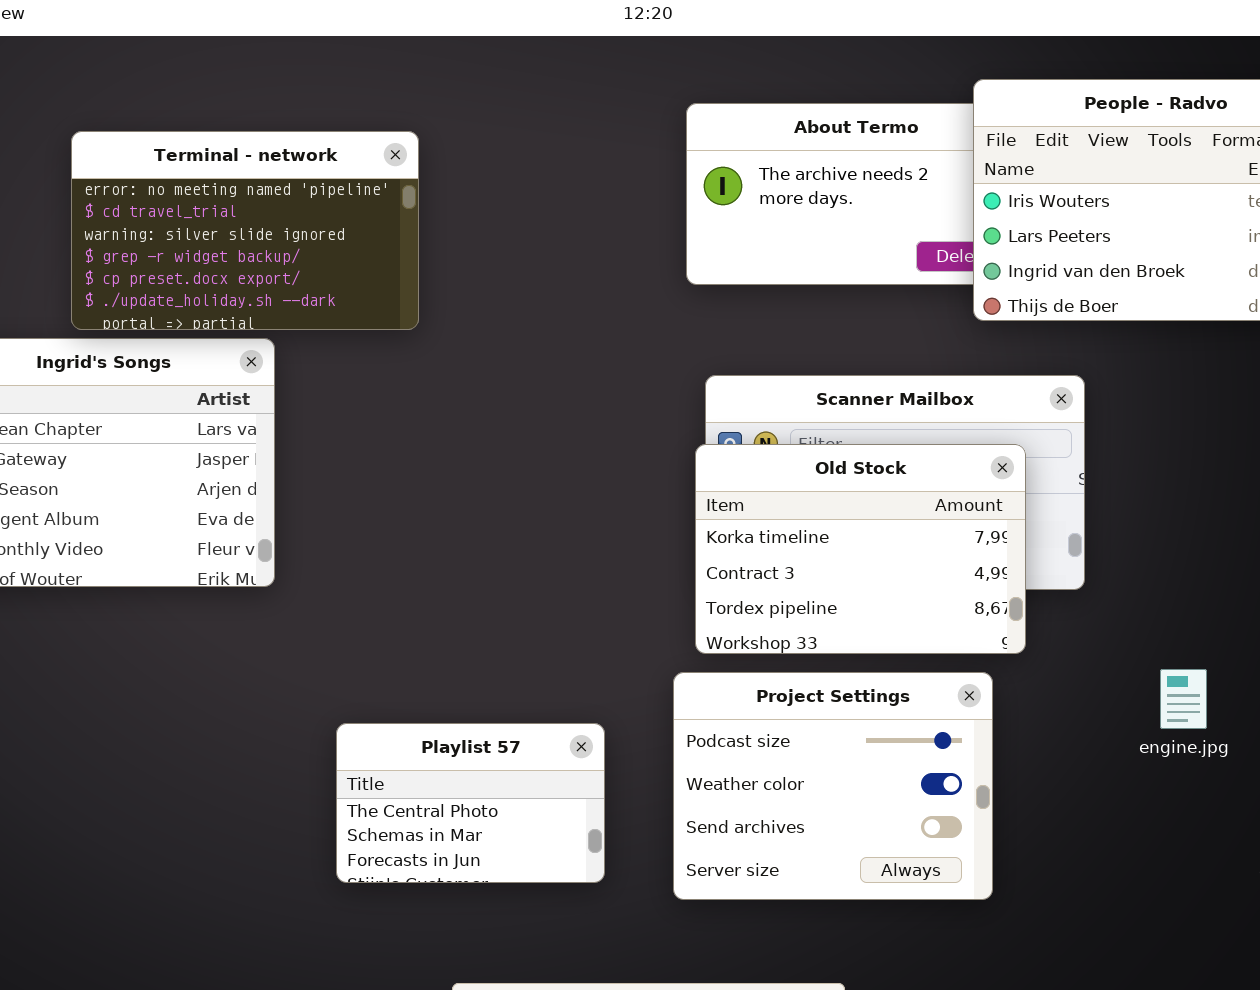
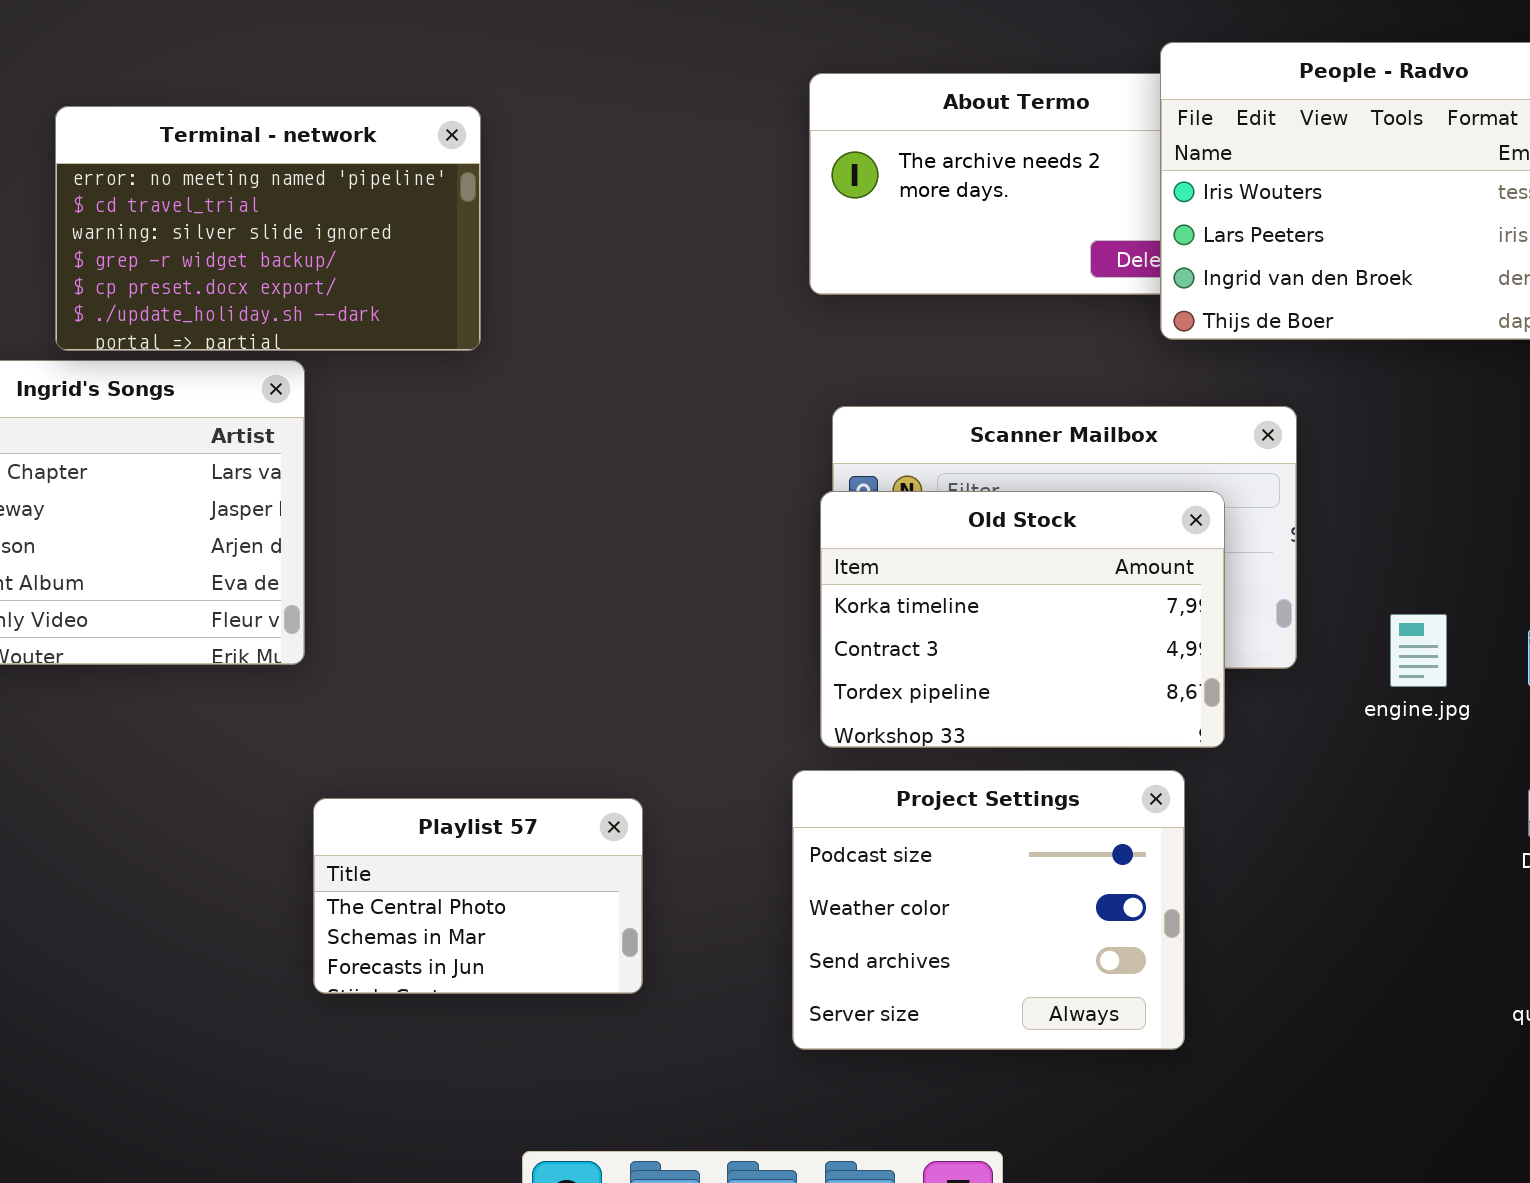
engine.jpg: [1160,669,1207,729] -> [1390,614,1447,687], moved
Playlist 57: [336,723,605,883] -> [313,798,643,994], moved

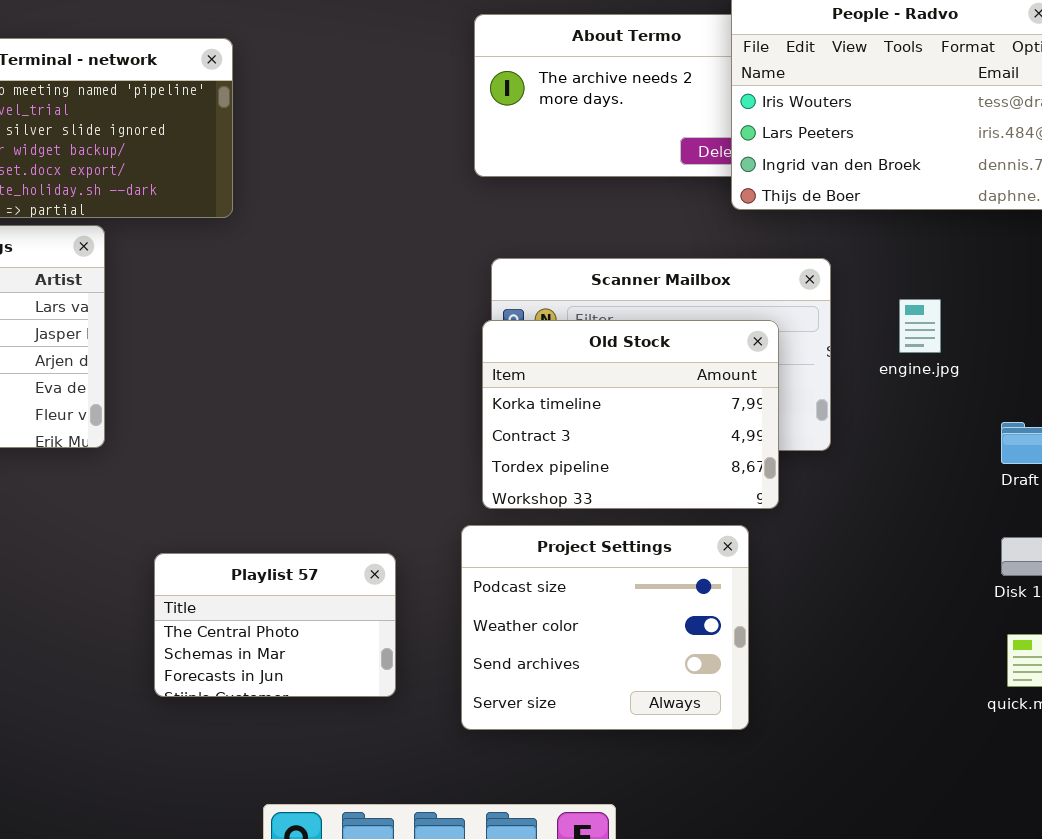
engine.jpg: [1390,614,1447,687] -> [899,299,941,353], moved
Playlist 57: [313,798,643,994] -> [154,553,396,697], moved

